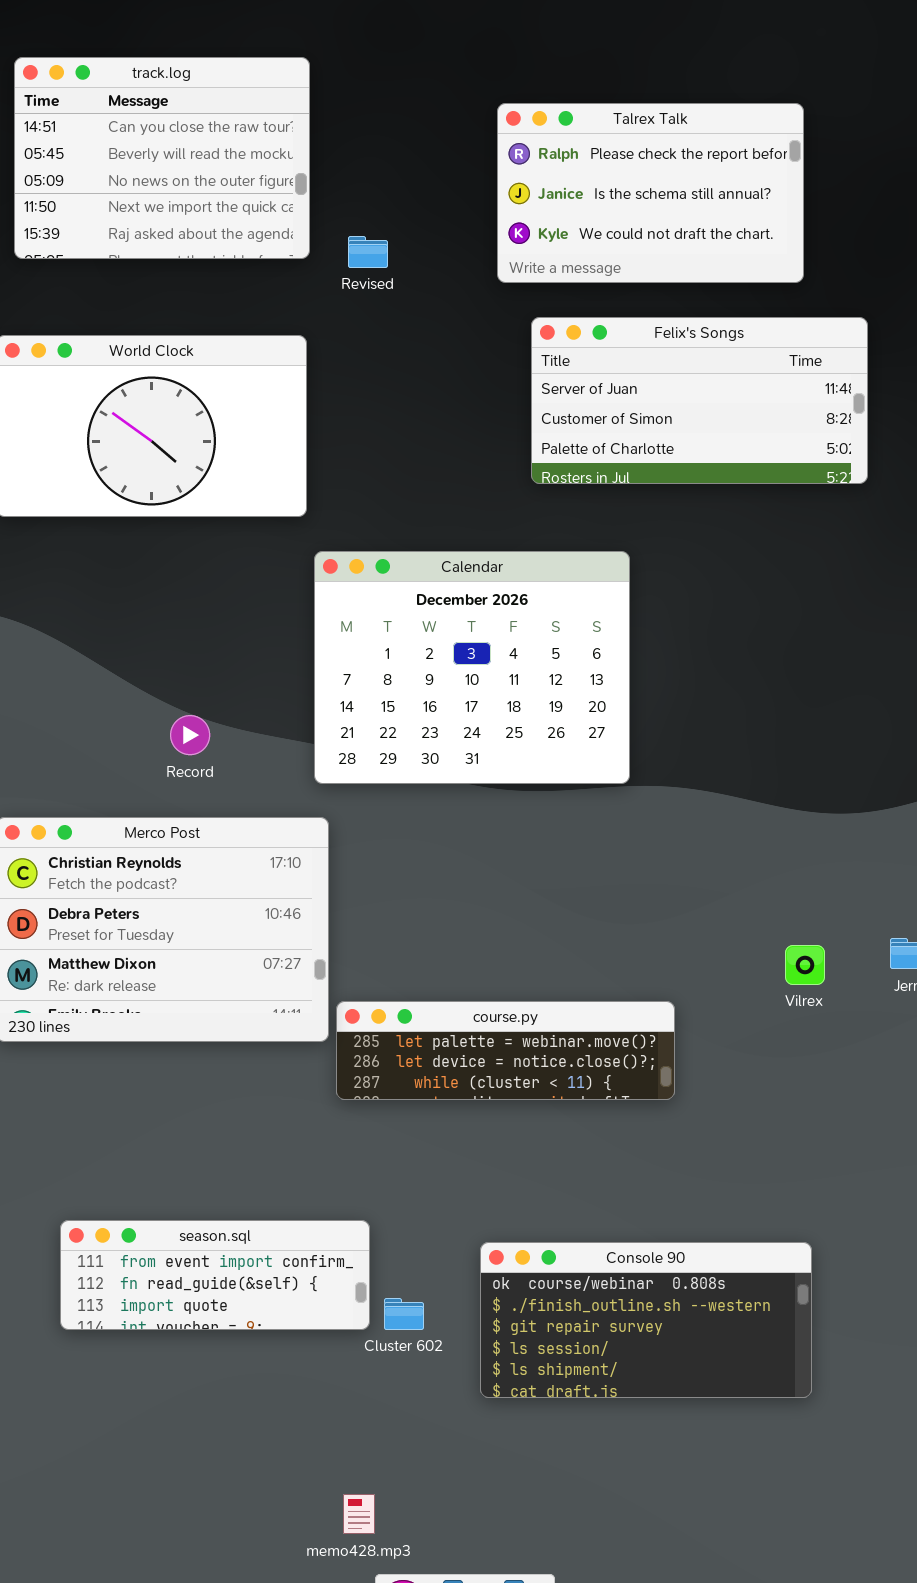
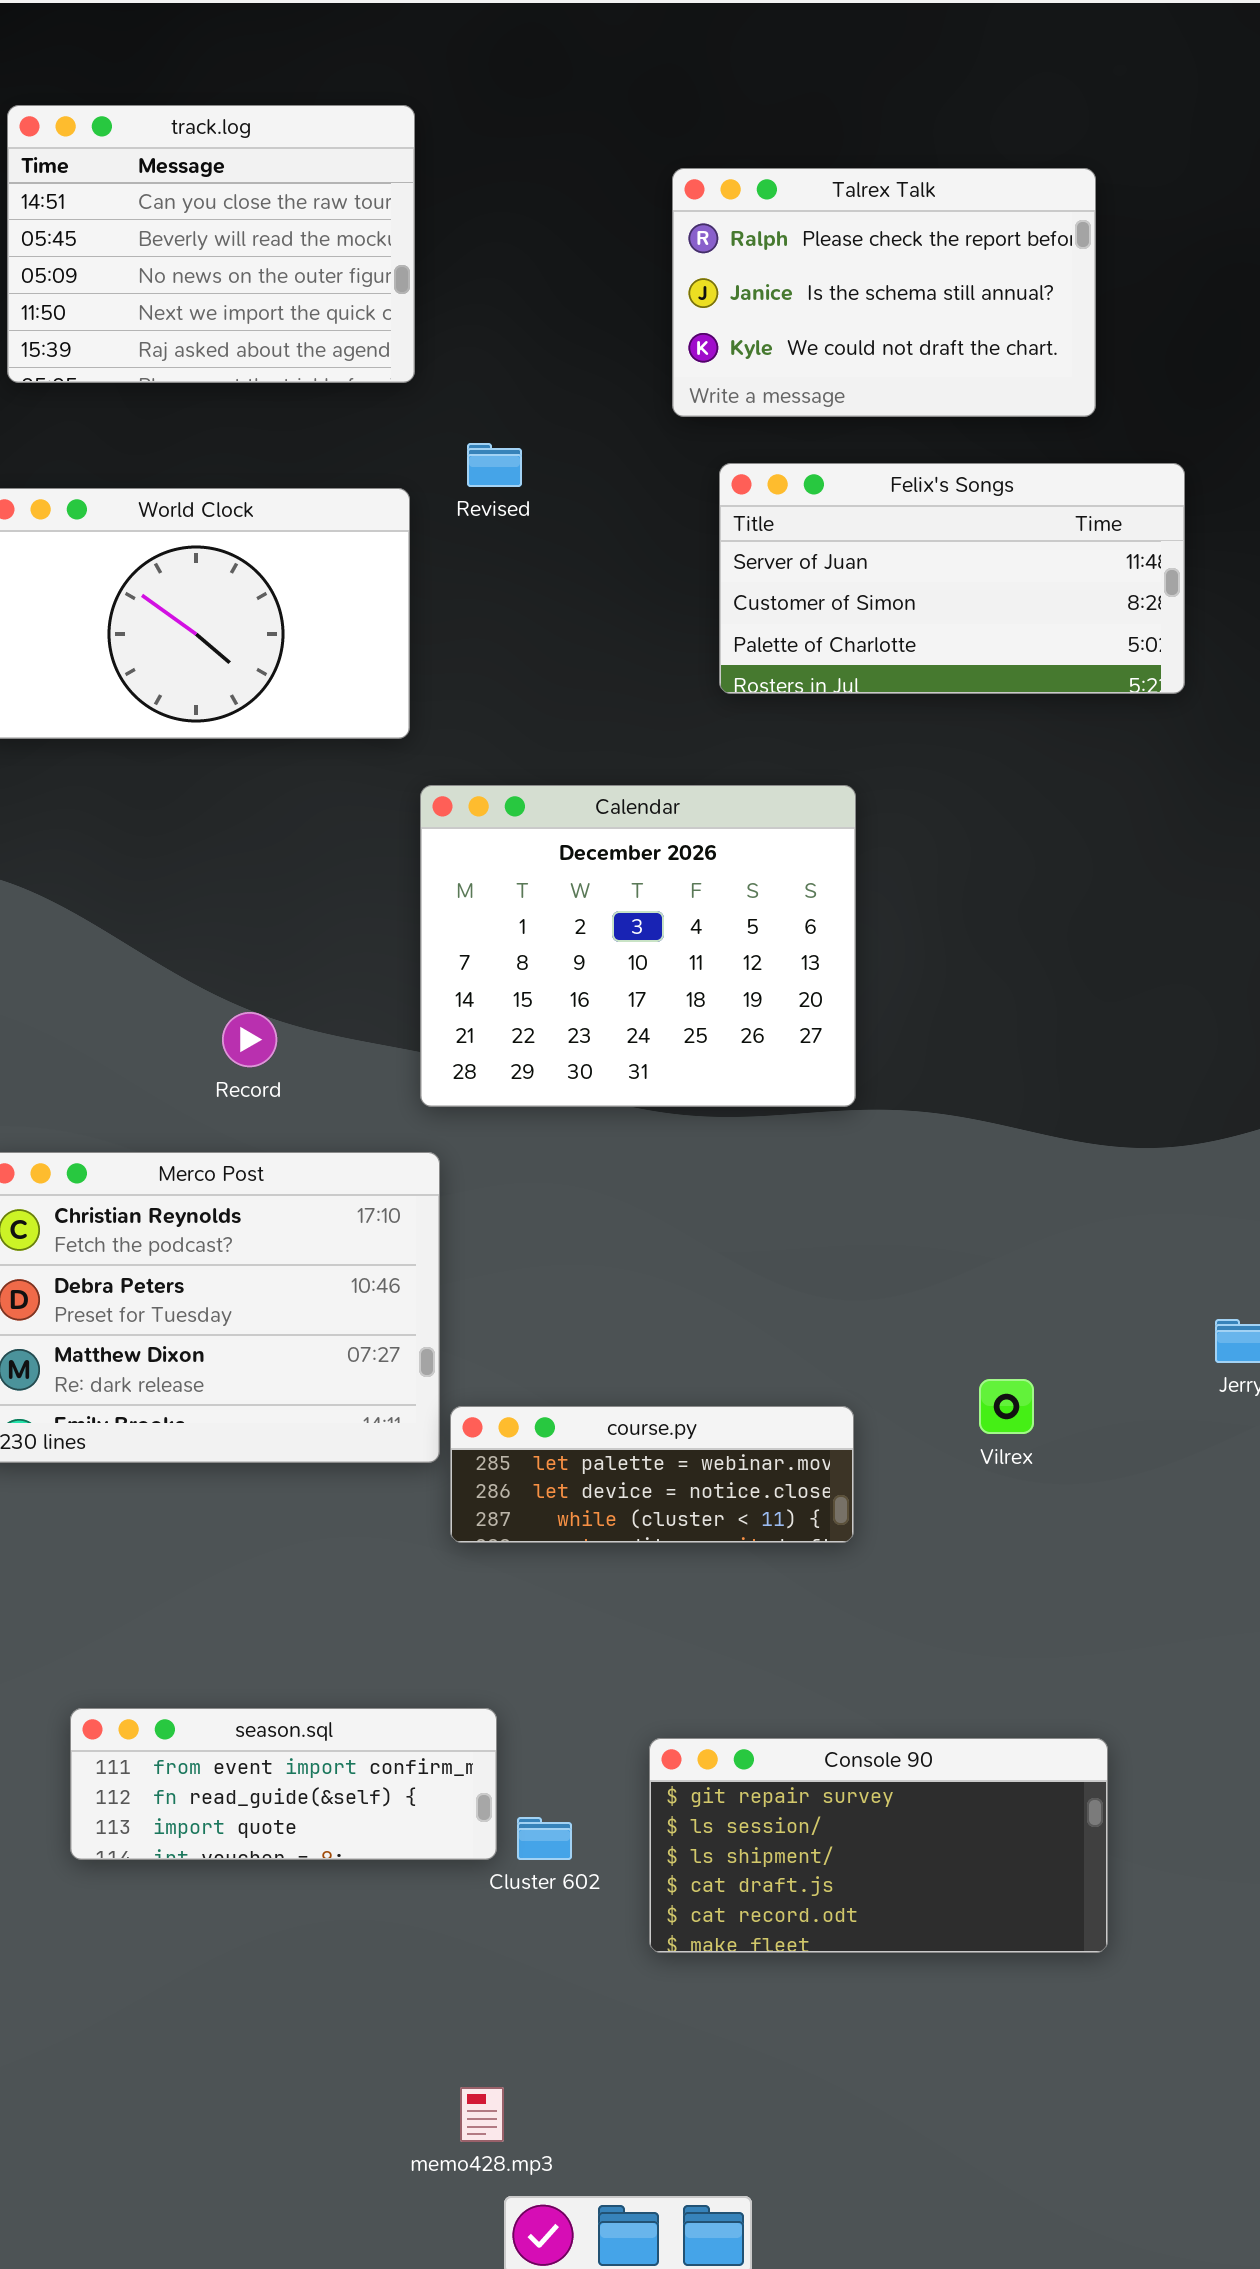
Revised: [348,236,388,268] -> [467,443,522,487], moved
Vilrex: [785,945,825,985] -> [979,1379,1034,1434], moved
course.py: [336,1001,675,1100] -> [450,1406,854,1543], resized
Console 90: [480,1242,812,1398] -> [649,1738,1108,1953], scrolled down 2 rows

